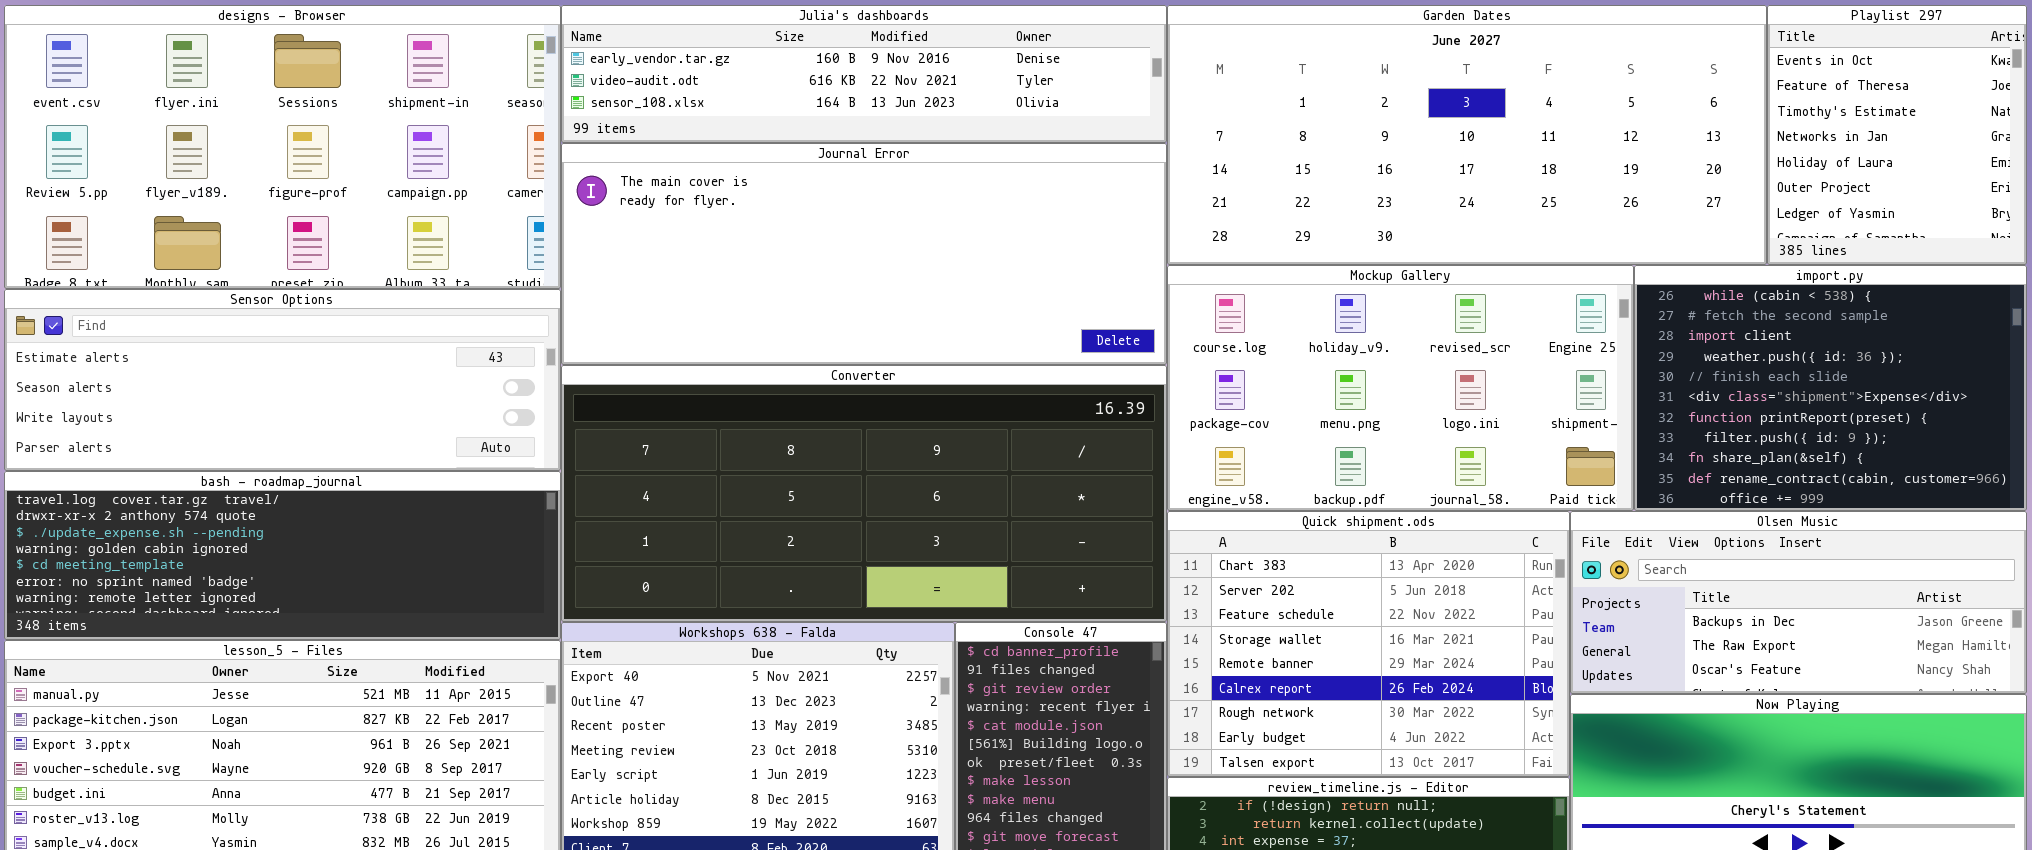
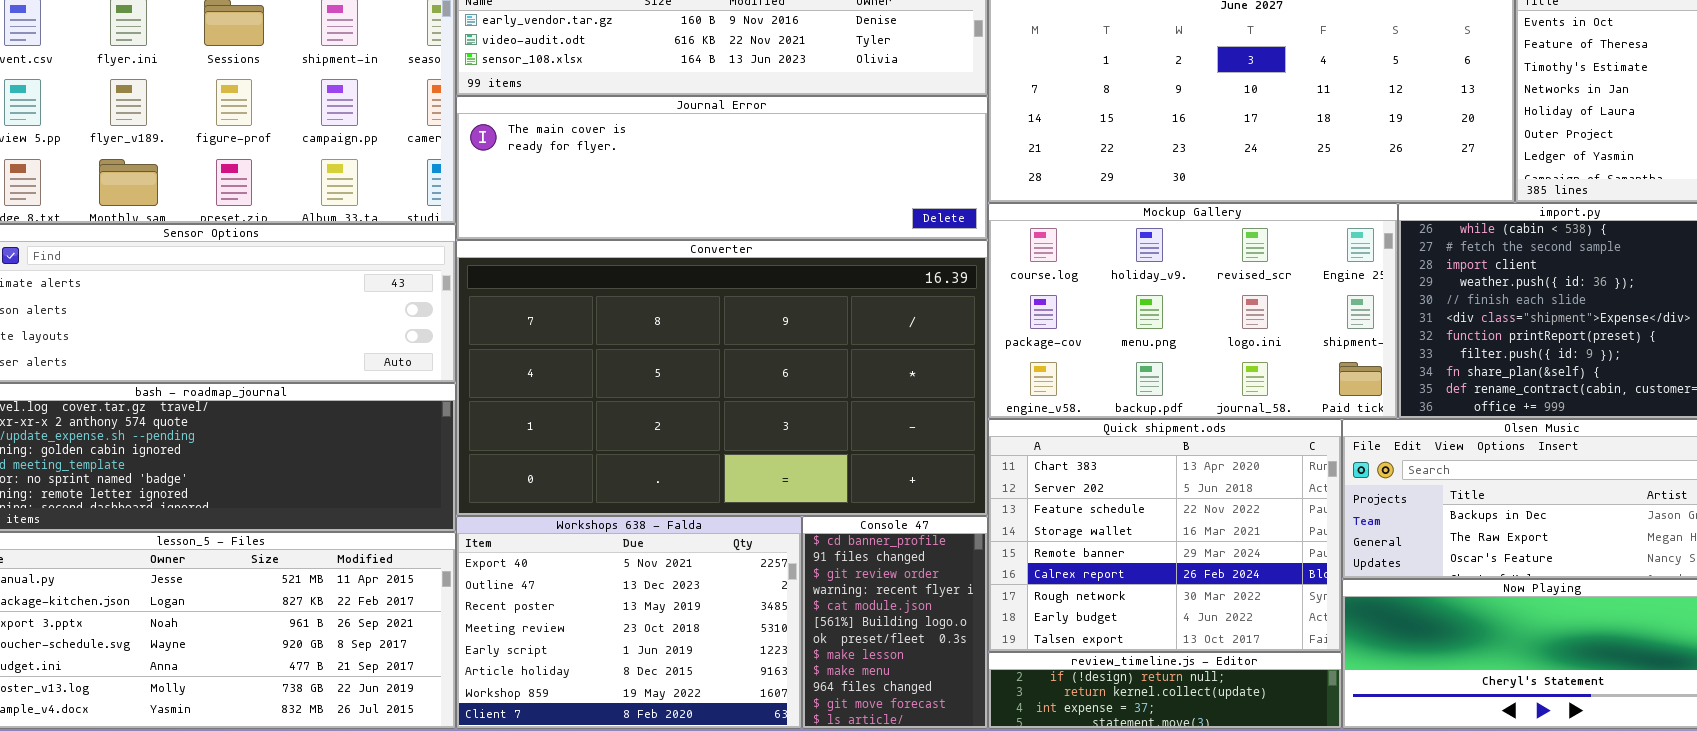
Journal Error: [561,143,1167,365] -> [456,96,988,240], resized
Converter: [561,365,1167,622] -> [456,240,988,516], resized

